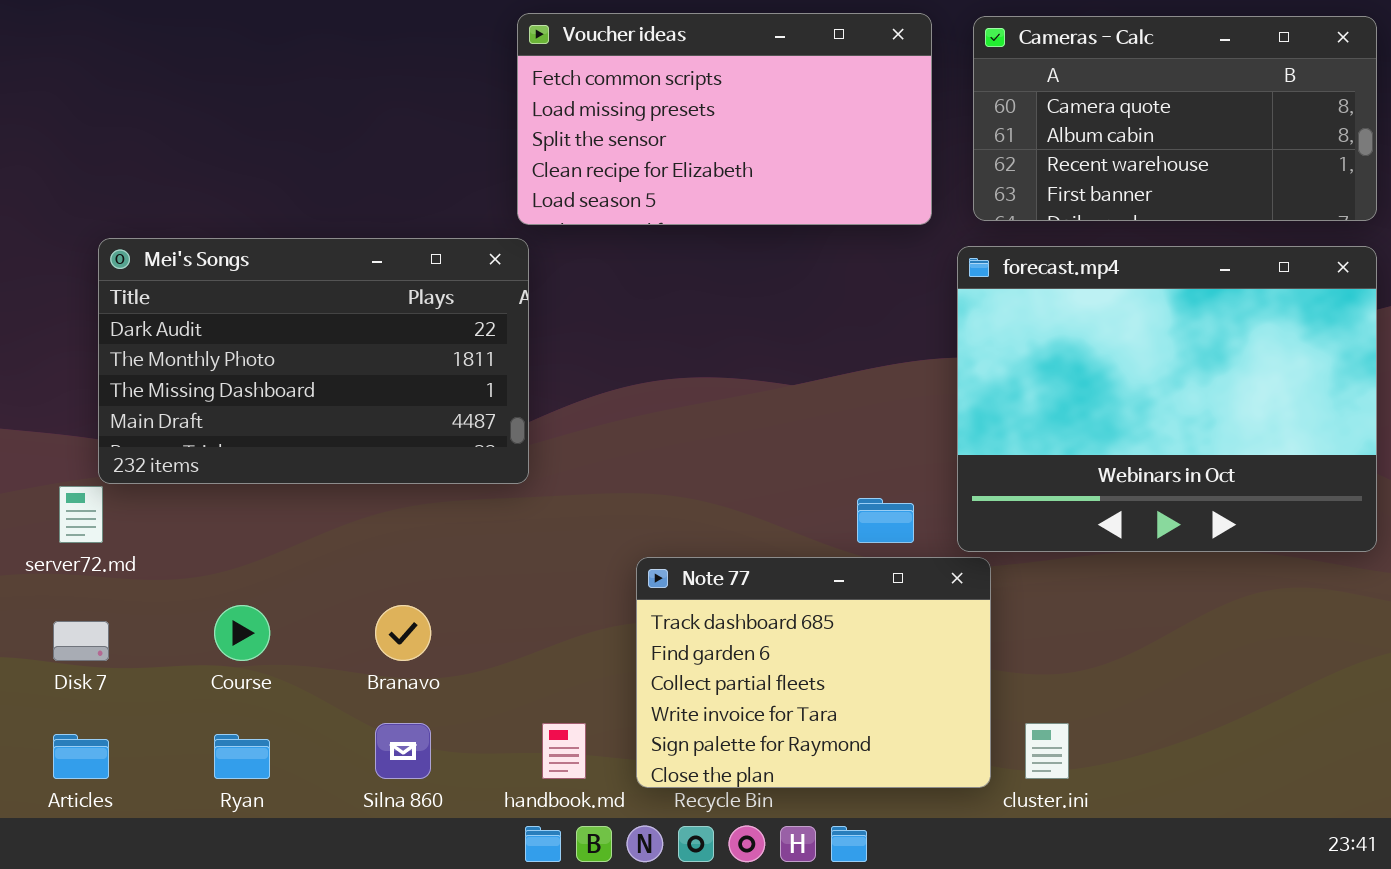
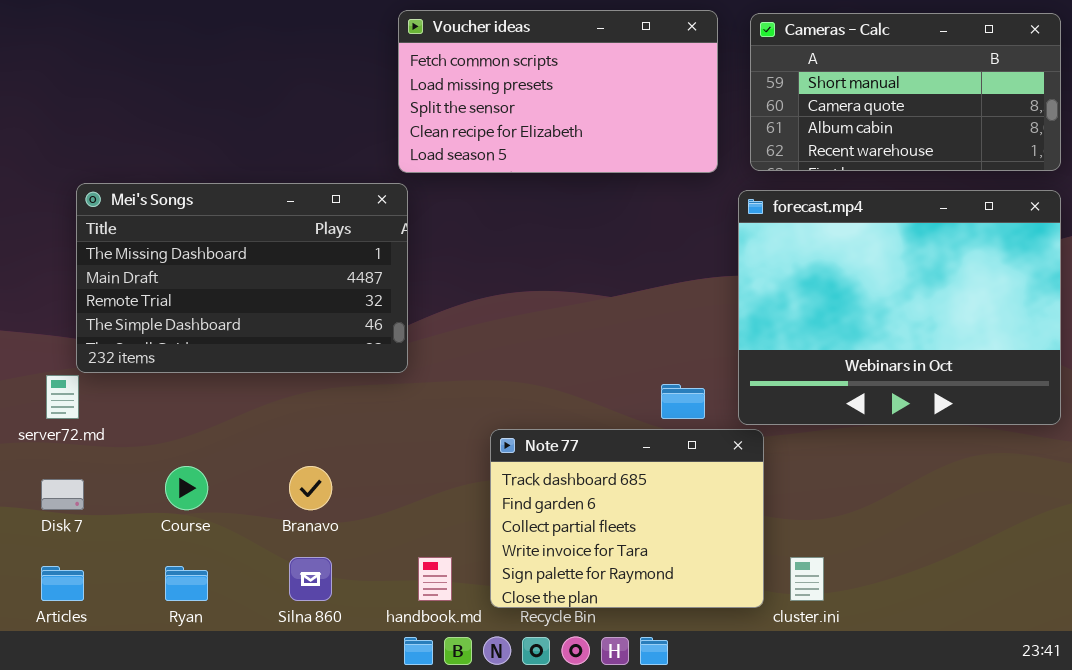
Cameras - Calc: [973,16,1377,221] -> [750,13,1061,171], scrolled up 1 row
Mei's Songs: [98,238,529,484] -> [76,183,408,373], scrolled down 2 rows

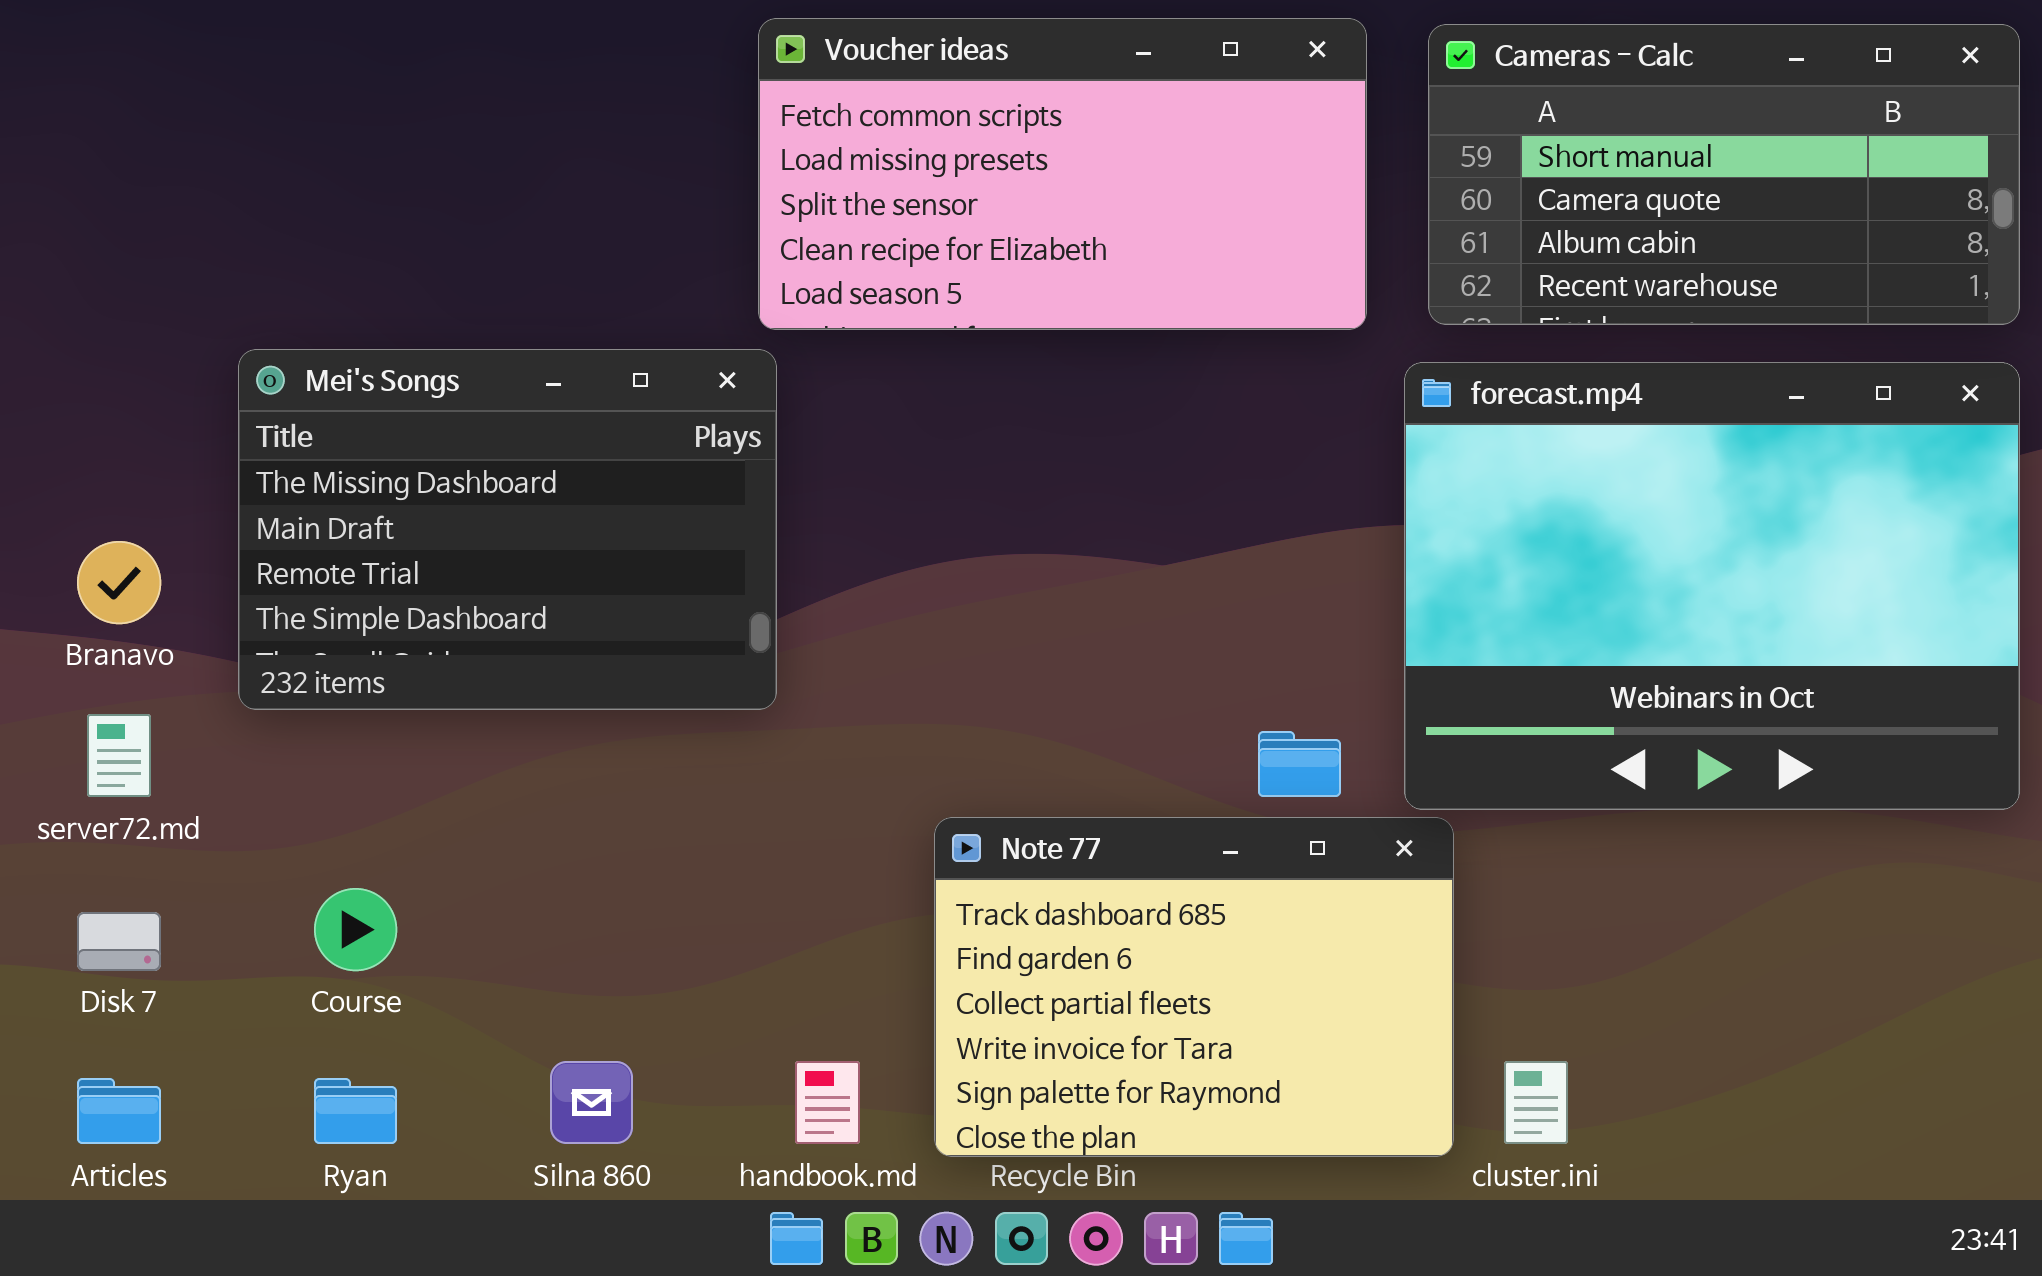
Mei's Songs: [76,183,408,373] -> [238,349,777,710], resized
Branavo: [289,466,332,510] -> [77,541,161,624], moved

